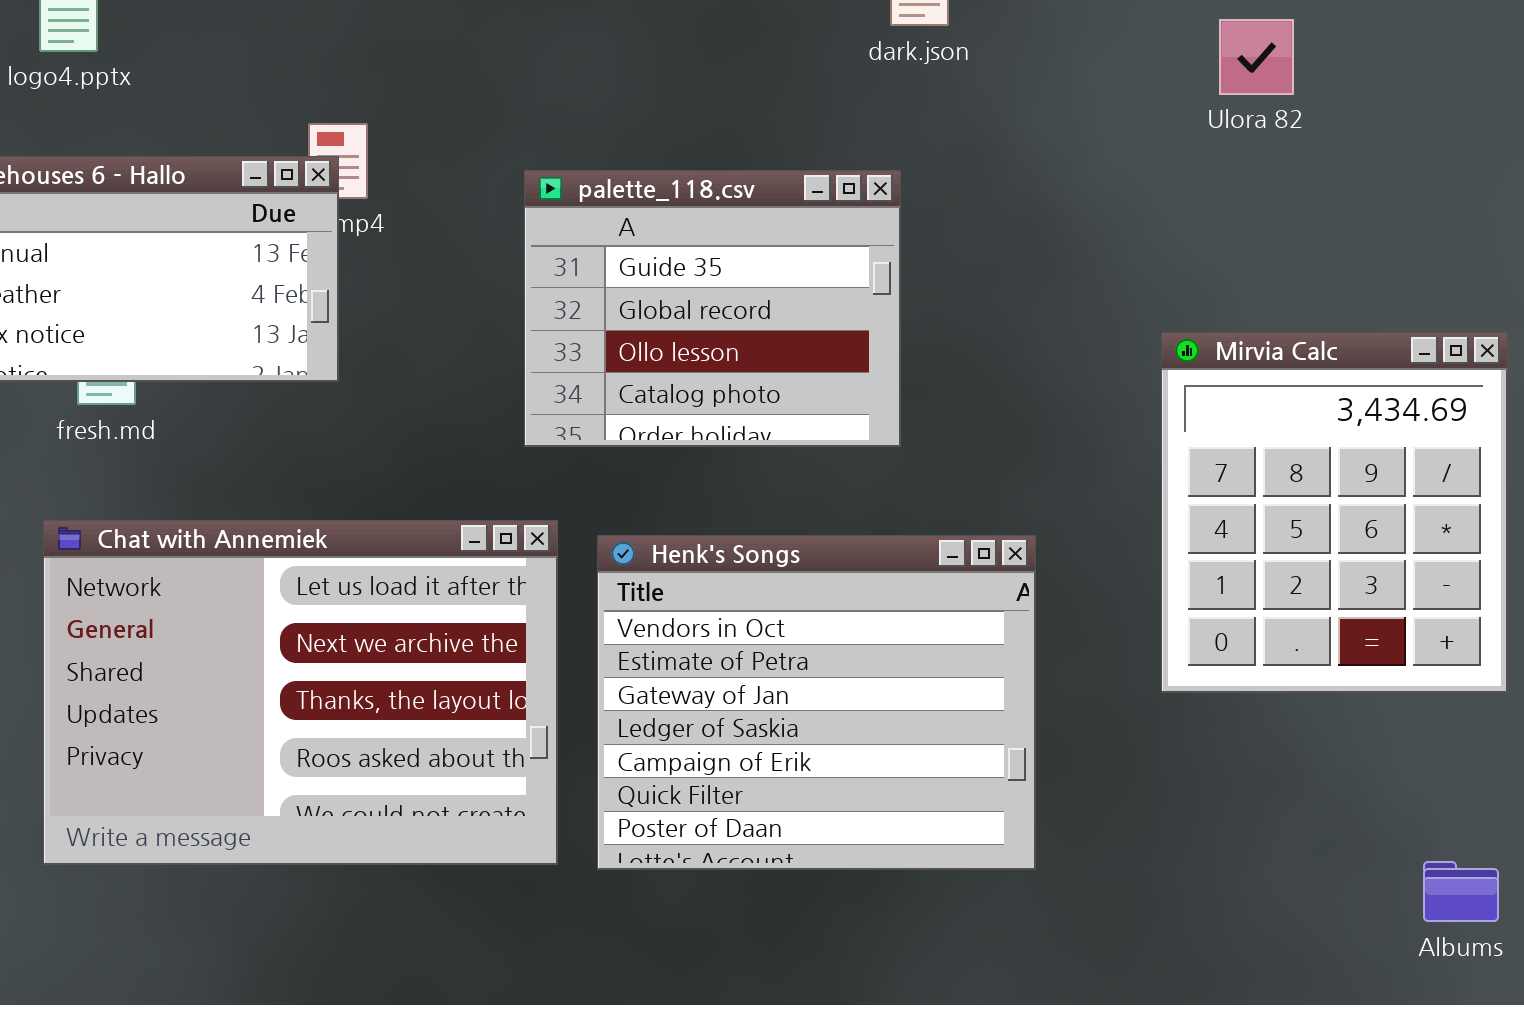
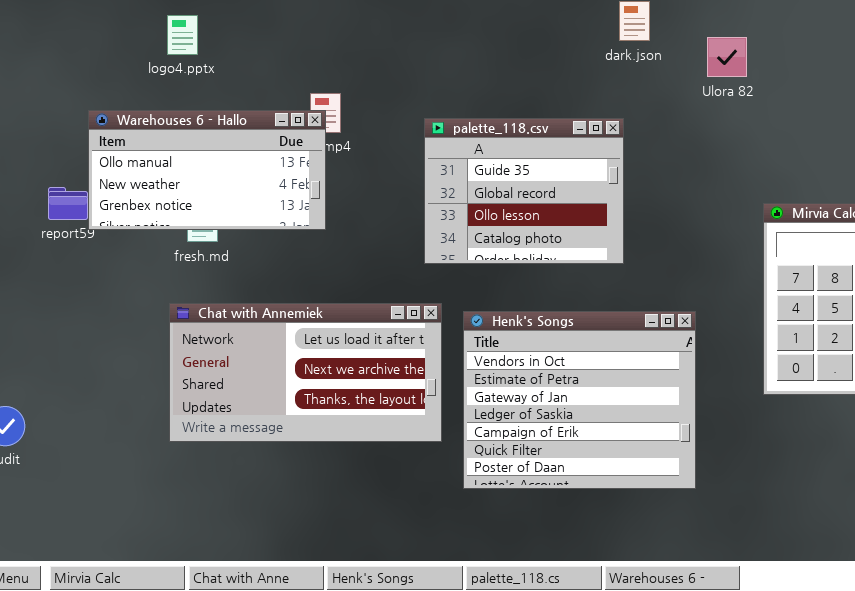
Ulora 82: [1219,19,1294,95] -> [707,37,747,77], moved
Chat with Annemiek: [43,520,558,865] -> [169,303,442,442], resized

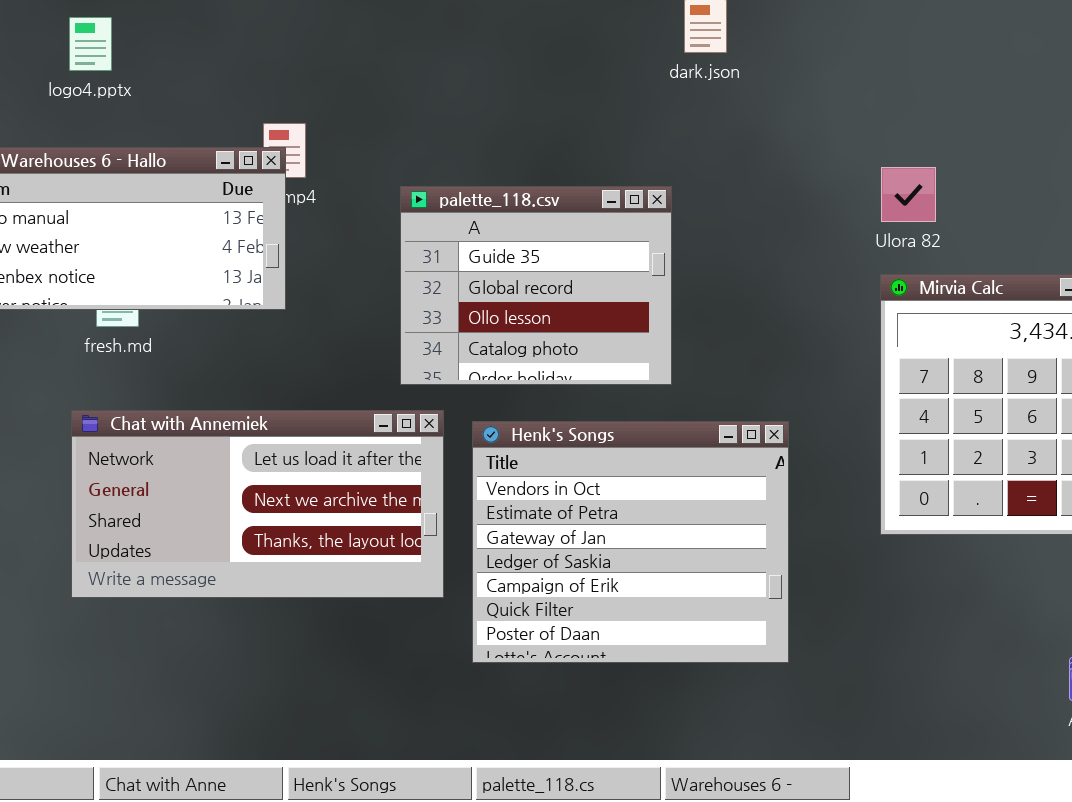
Ulora 82: [707,37,747,77] -> [881,167,936,222], moved
palette_118.csv: [424,118,624,264] -> [400,186,672,385], moved

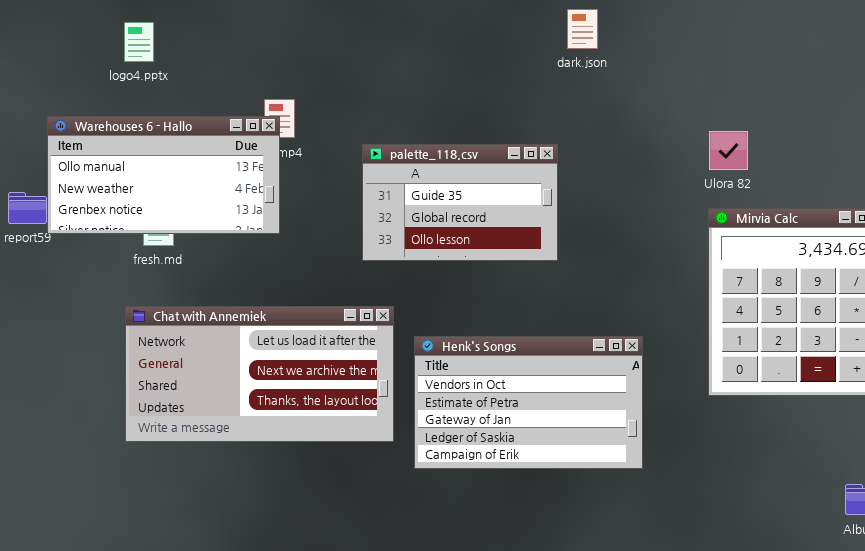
palette_118.csv: [400,186,672,385] -> [362,144,558,261], resized
Henk's Songs: [472,421,789,663] -> [414,336,643,469], moved, resized

